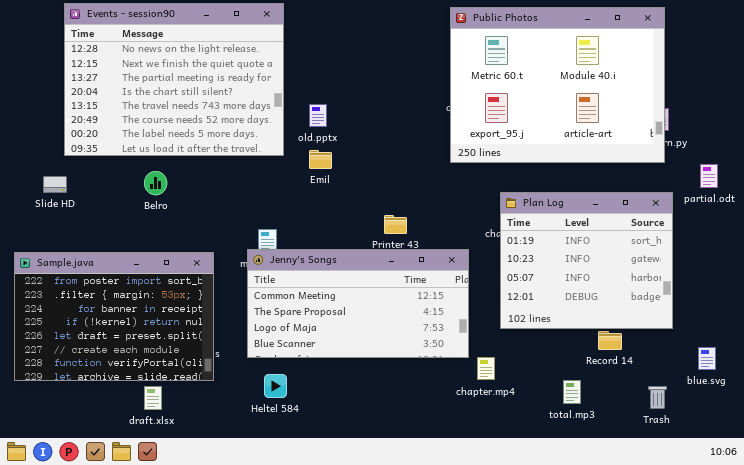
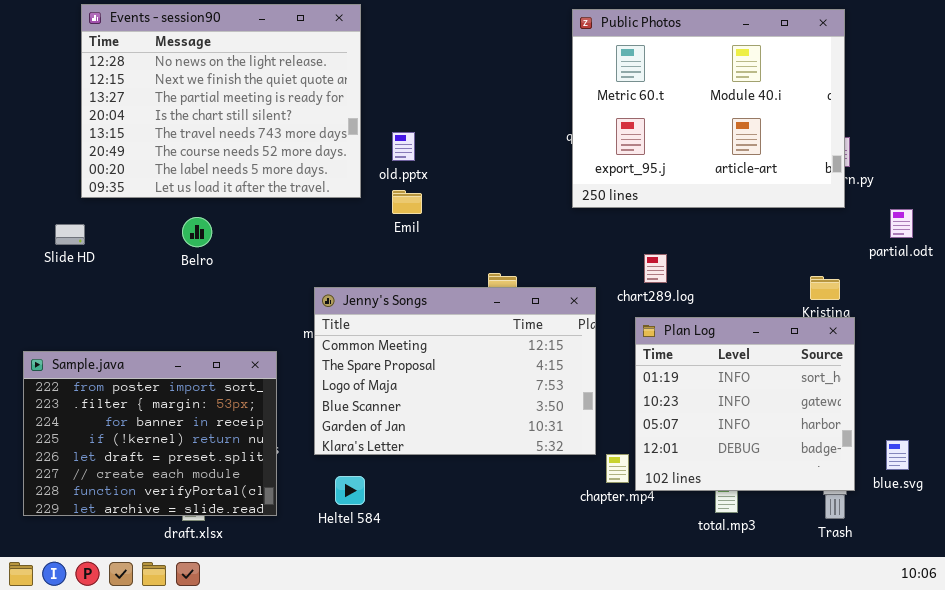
Plan Log: [500,192,673,329] -> [635,317,855,491], moved
Jenny's Songs: [247,249,469,358] -> [314,287,596,455], resized
Sample.java: [14,252,214,381] -> [23,351,277,516], moved

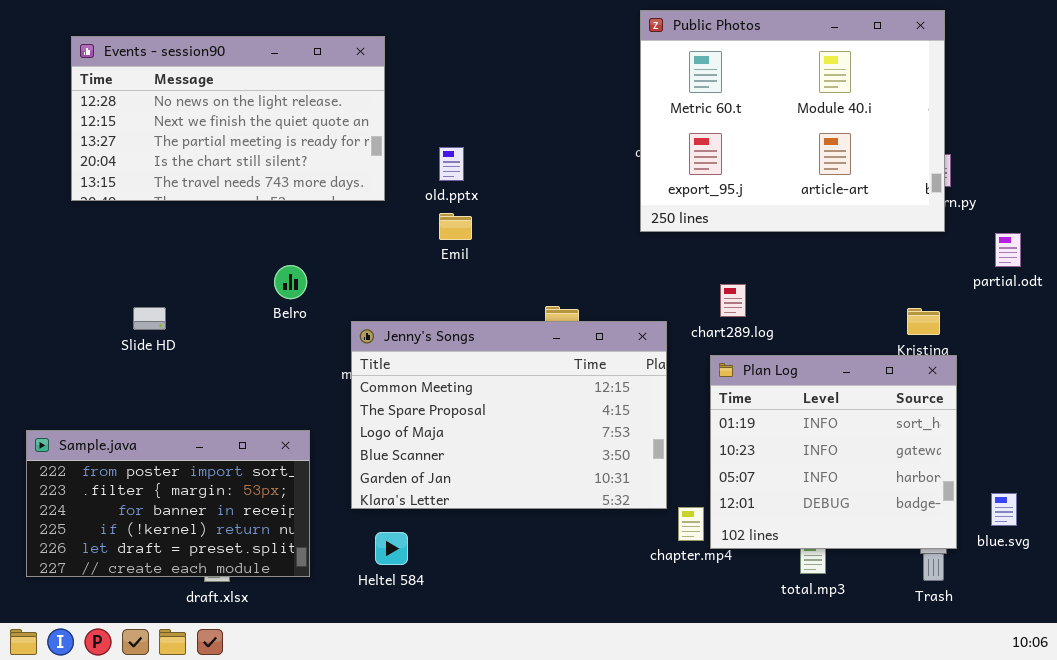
Events - session90: [81,4,361,198] -> [71,36,385,201], moved, resized
Belro: [182,217,212,247] -> [274,265,307,299], moved
Slide HD: [55,224,85,245] -> [133,307,166,330], moved
Sample.java: [23,351,277,516] -> [26,430,310,577], resized

